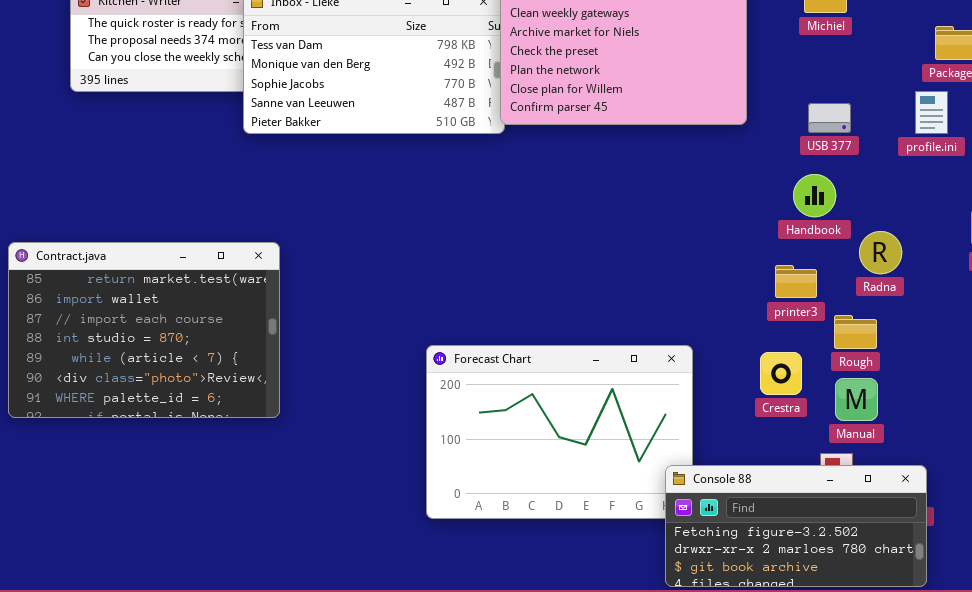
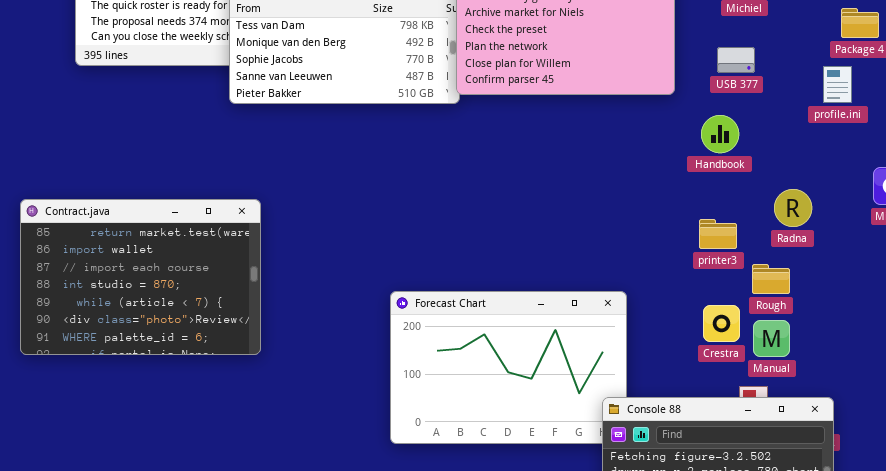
USB 377: [808,103,851,133] -> [717,47,755,73], moved
Handbook: [793,174,836,217] -> [701,115,739,153], moved
Crestra: [760,352,802,395] -> [703,305,740,342], moved

